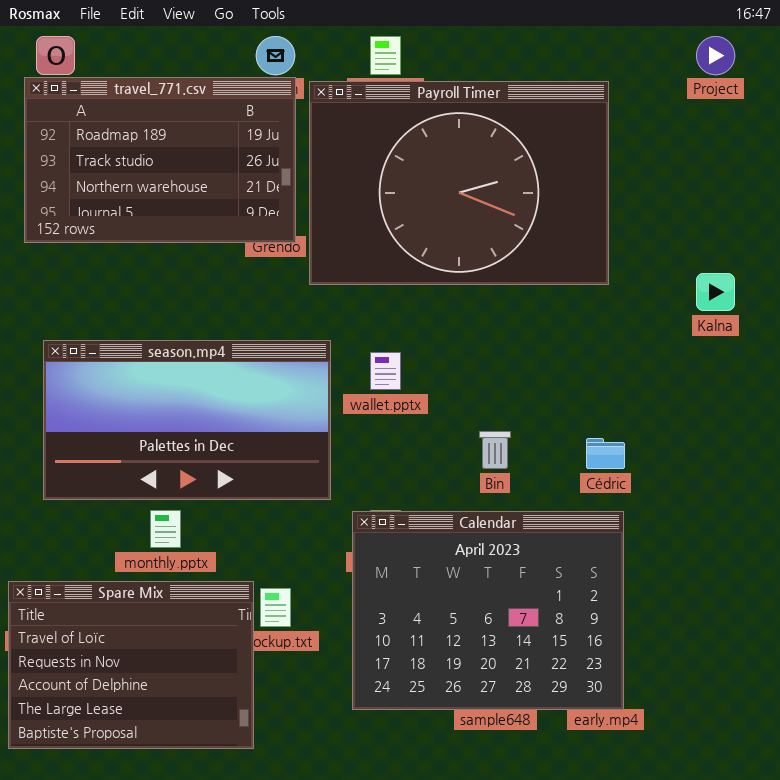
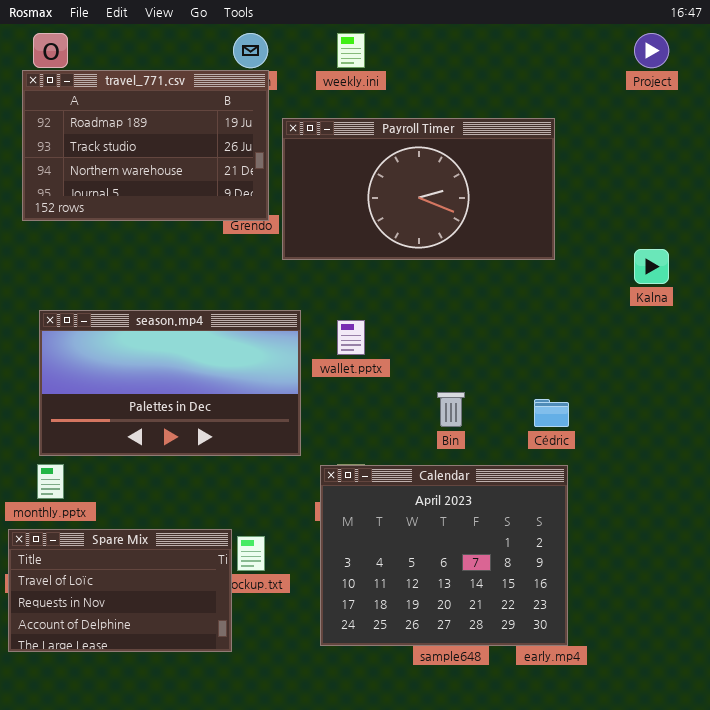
Payroll Timer: [309,81,609,285] -> [282,118,555,260], resized
monthly.pptx: [150,510,181,548] -> [37,464,64,499], moved
Spare Mix: [8,581,254,749] -> [8,529,232,652], resized

